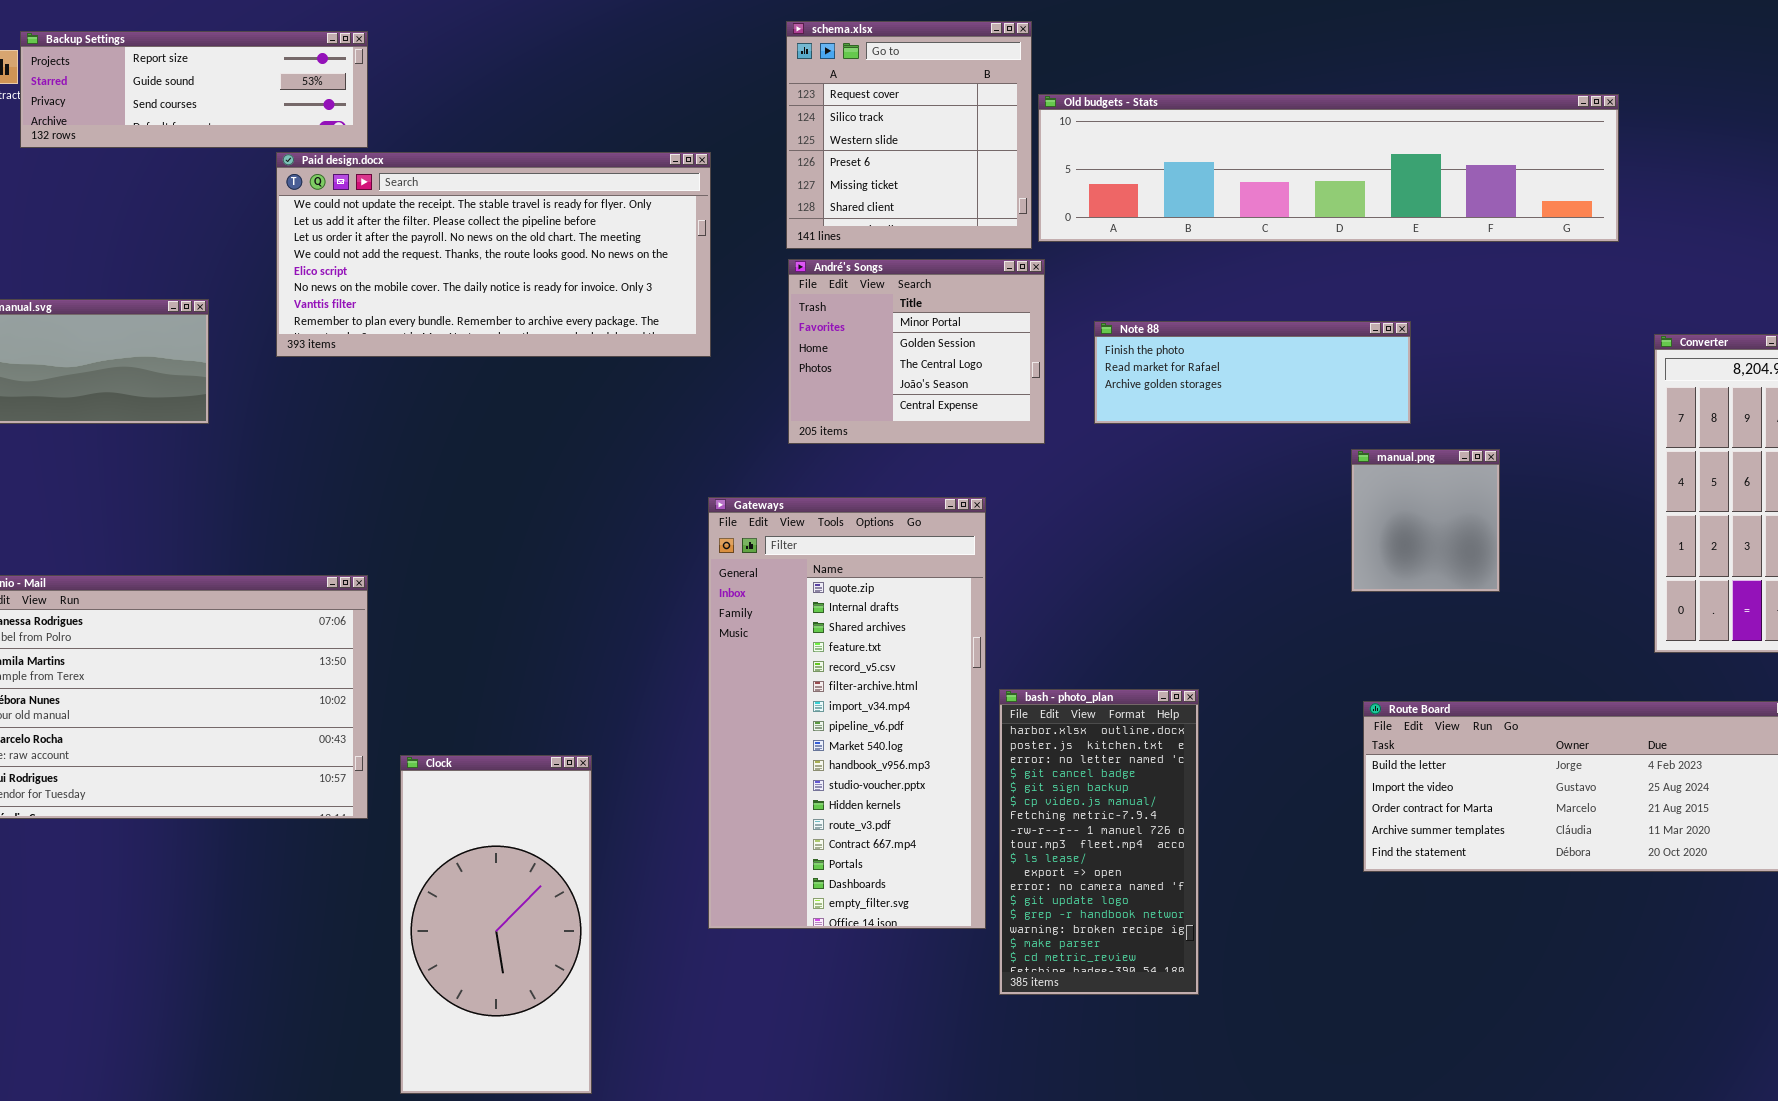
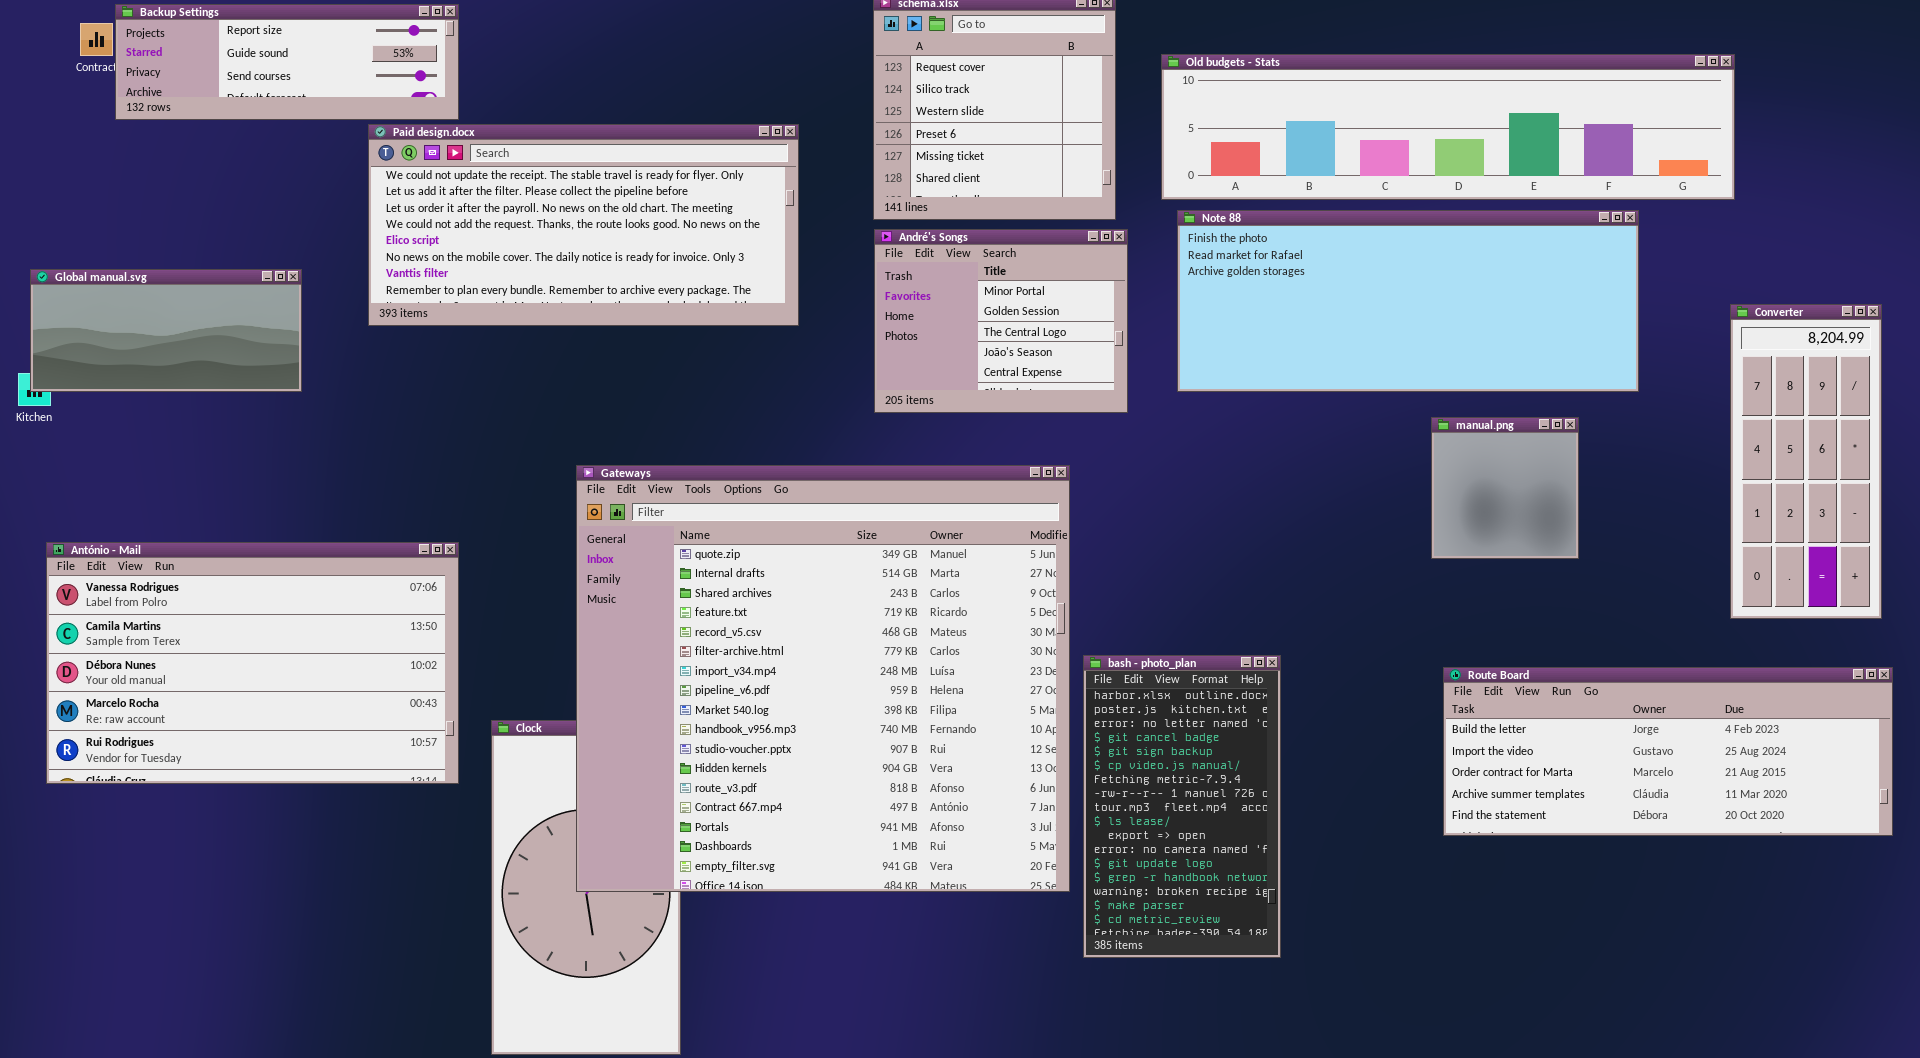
Old budgets - Stats: [1038,94,1619,242] -> [1161,54,1735,200], moved
Note 88: [1094,321,1411,424] -> [1177,210,1639,392], resized
Gateways: [708,497,986,929] -> [576,465,1070,892], resized

